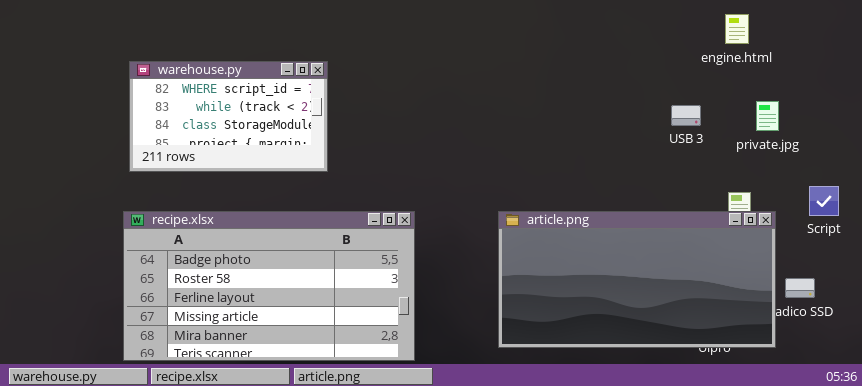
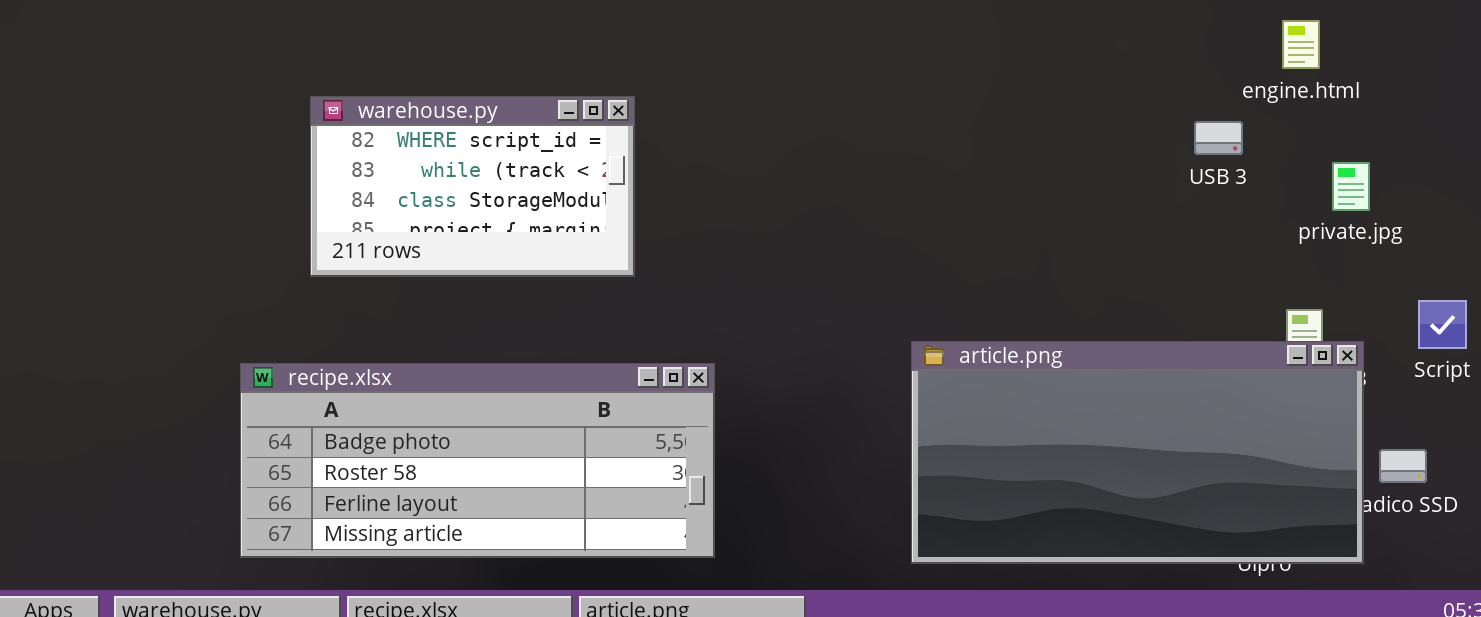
USB 3: [671,105,701,126] -> [1194,121,1243,155], moved
recipe.xlsx: [123,211,415,361] -> [240,363,715,558], moved, resized

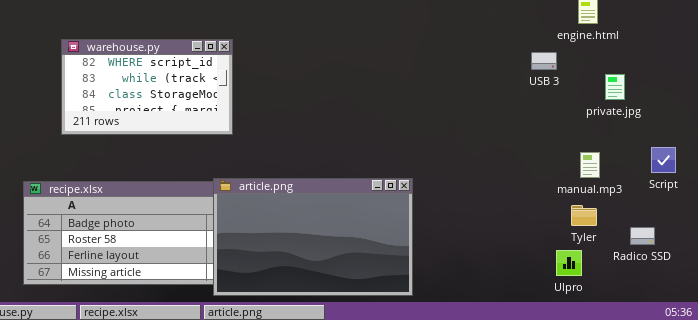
article.png: [911,341,1364,564] -> [213,178,413,296], moved, resized

